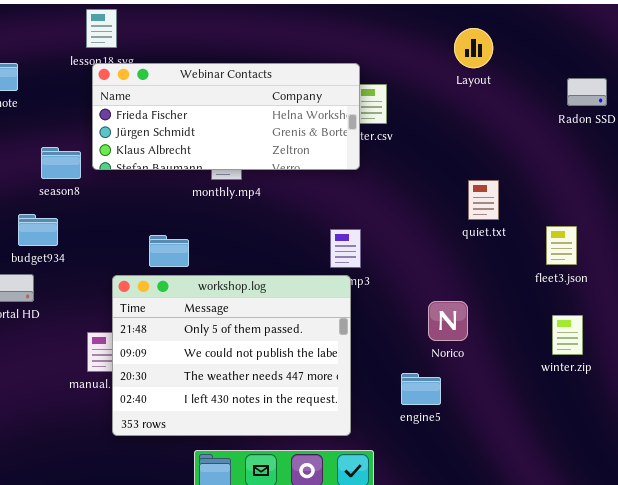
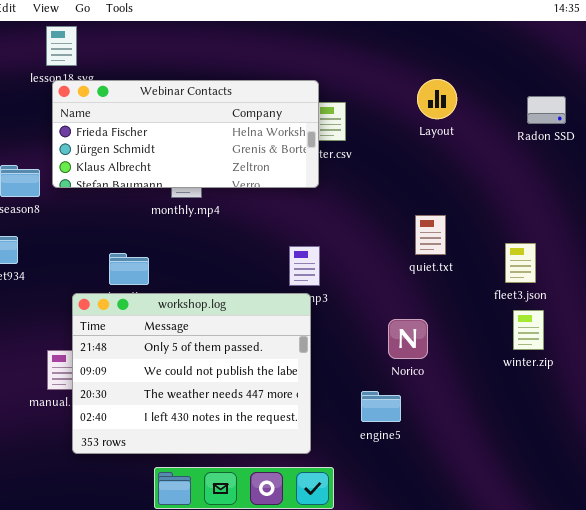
Layout: [454,28,493,68] -> [417,79,457,119], moved
quiet.txt: [468,180,499,220] -> [415,215,446,255], moved
winter.zip: [552,315,583,355] -> [513,310,544,350], moved

